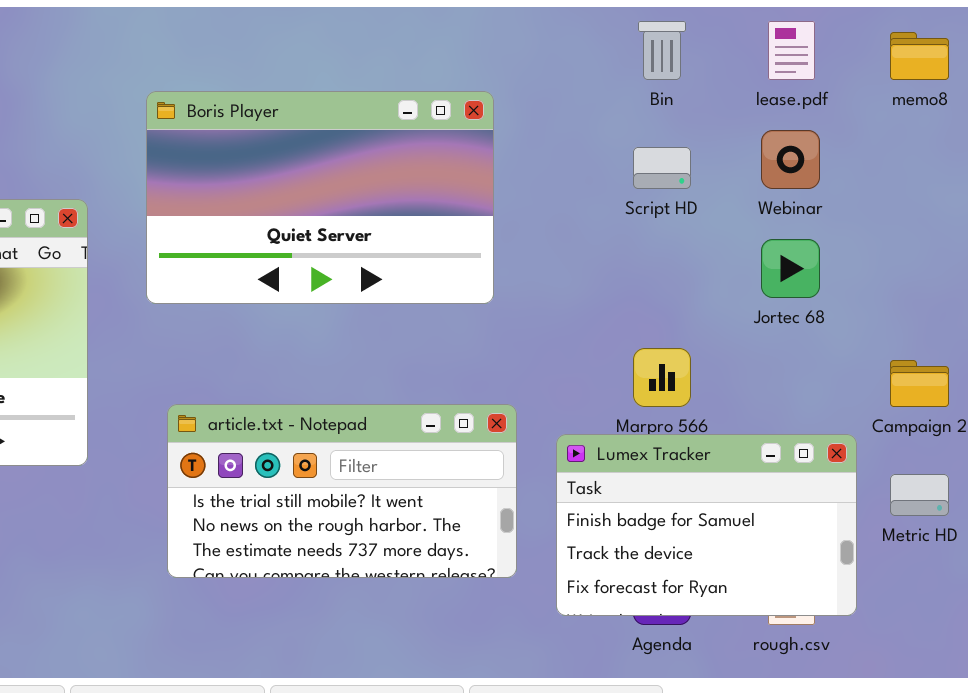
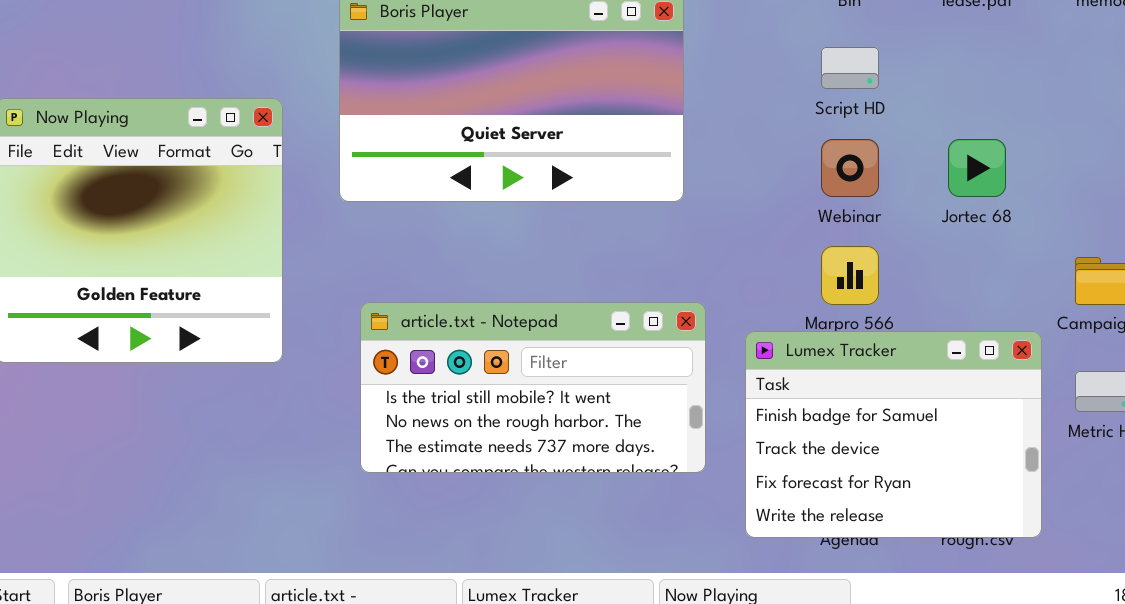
Webinar: [761,130,820,189] -> [821,139,879,197], moved
Lumex Tracker: [556,434,857,616] -> [745,331,1042,538], resized

